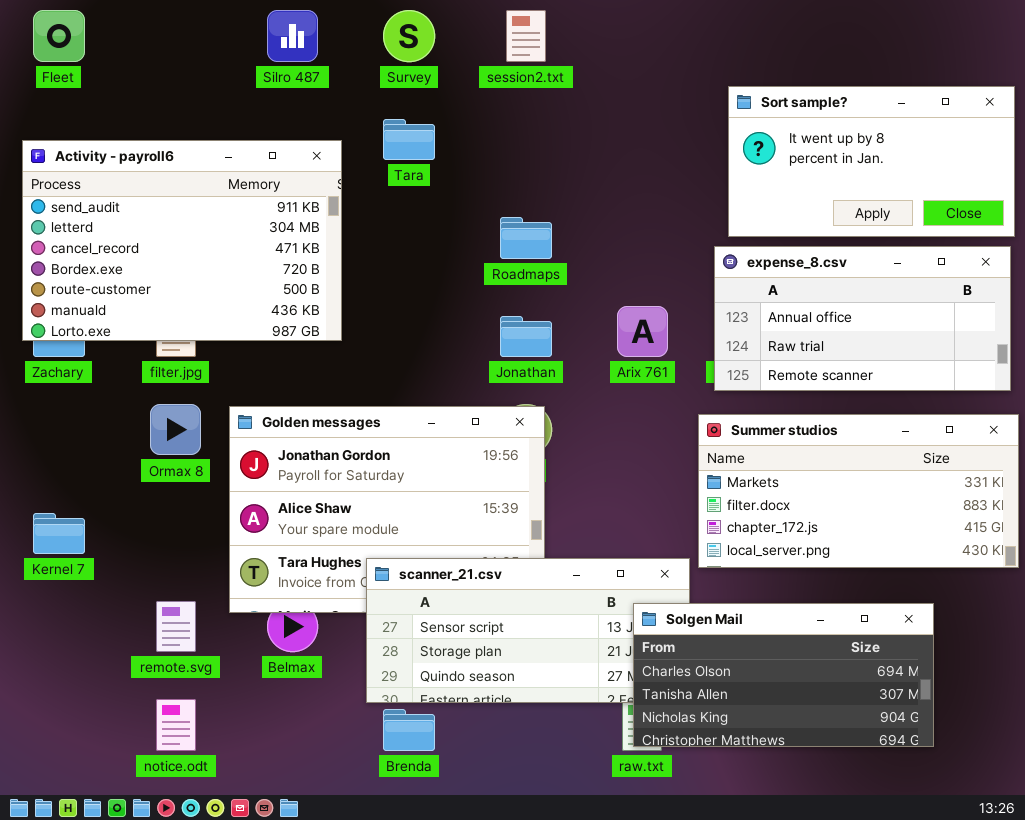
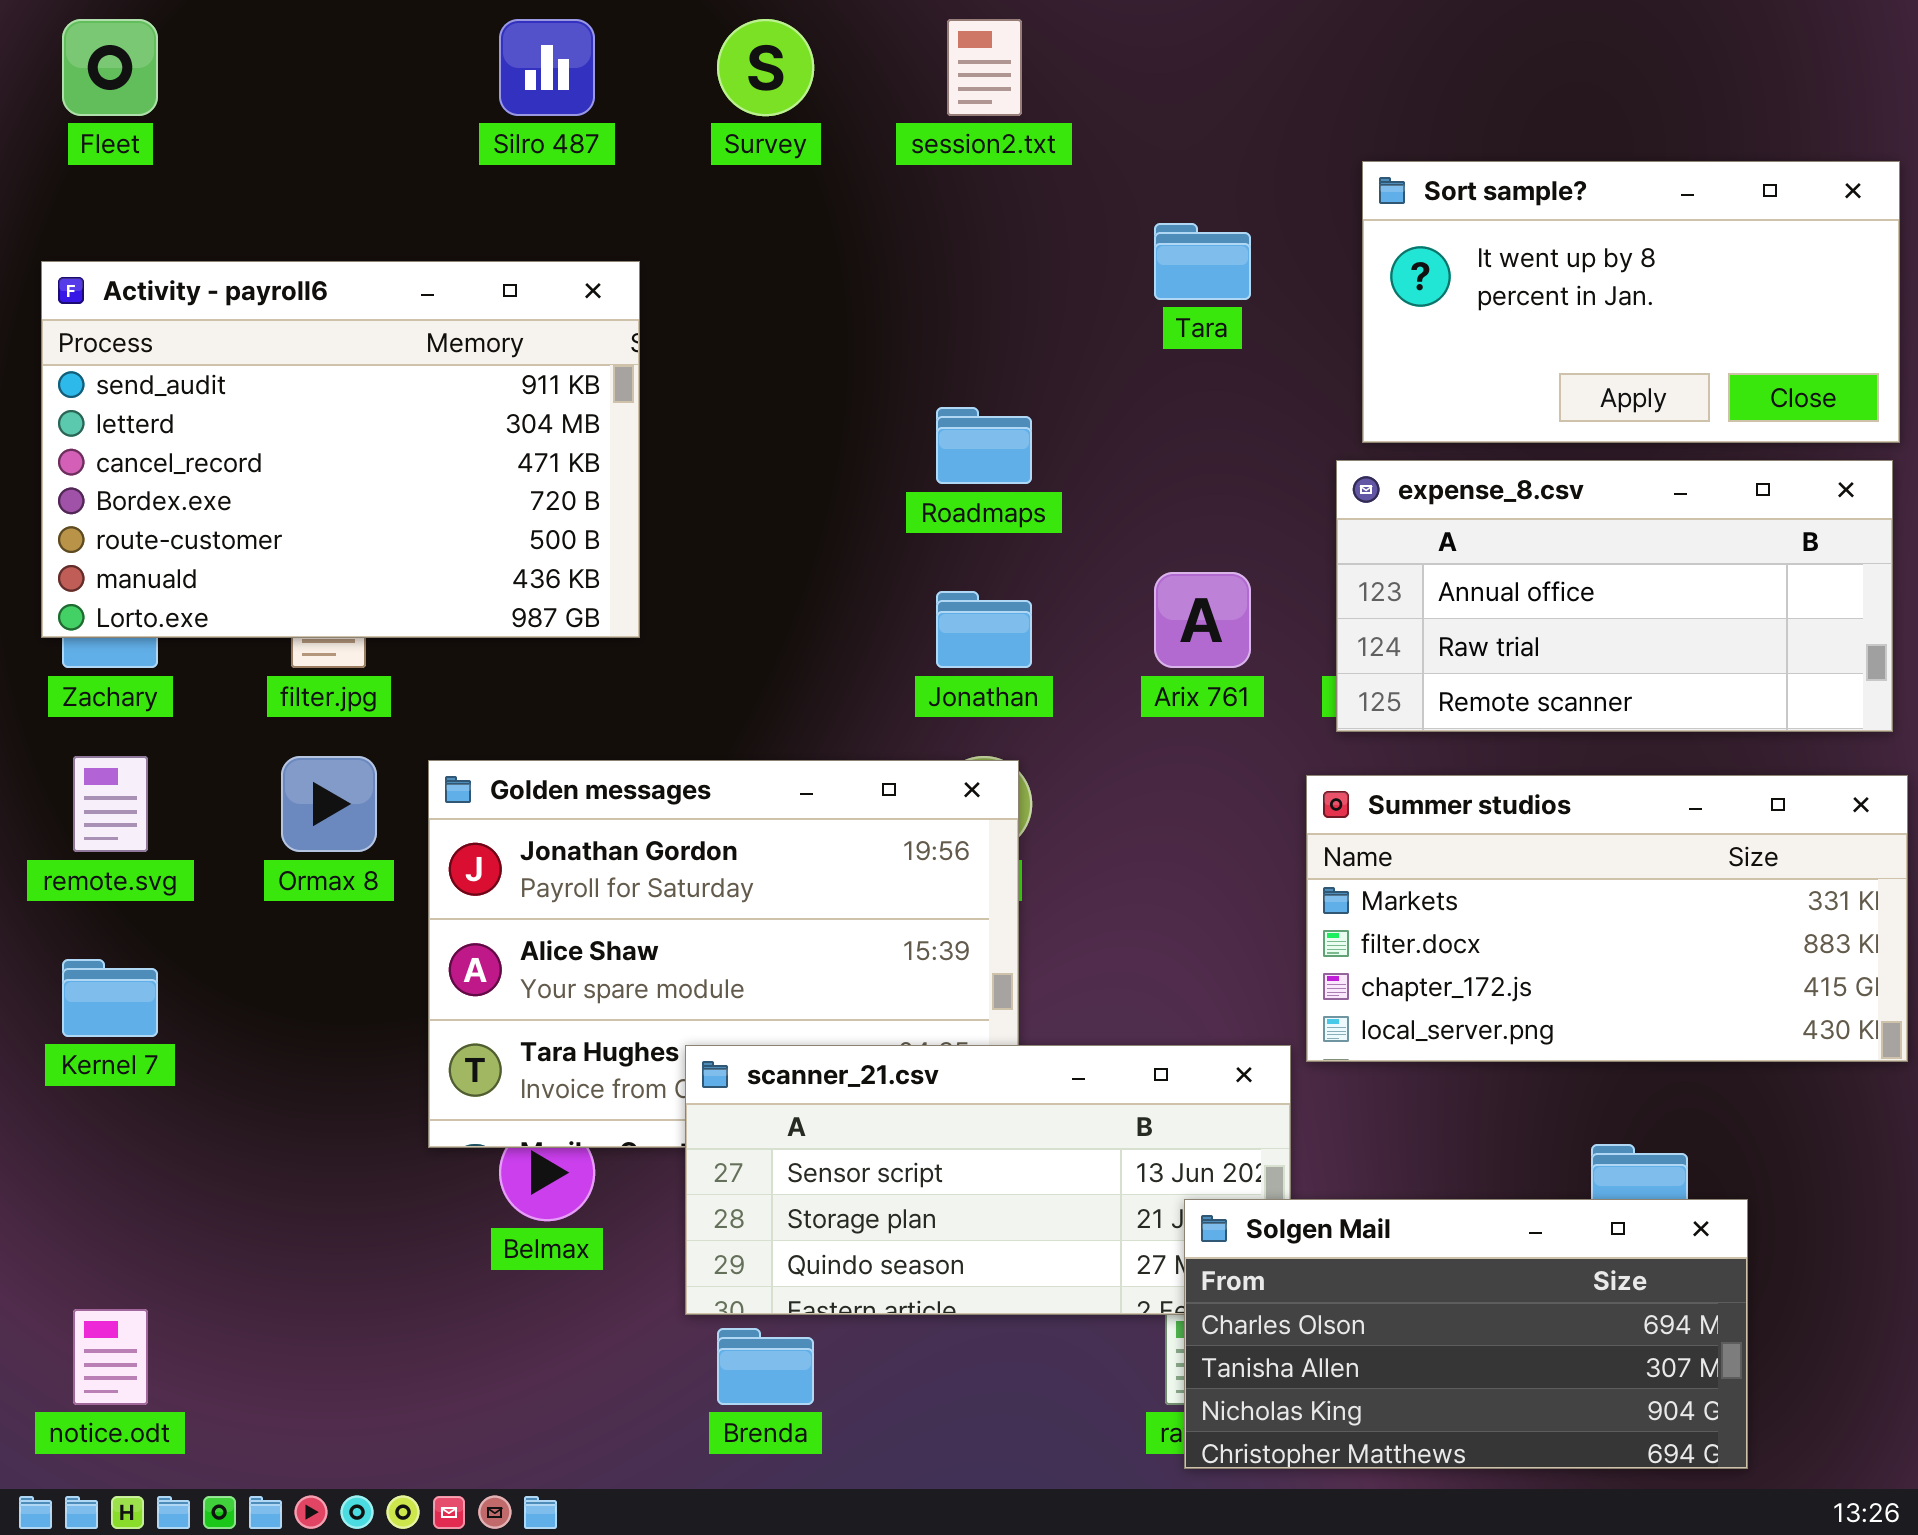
Tara: [383,119,435,160] -> [1154,223,1251,300], moved
remote.svg: [156,601,196,652] -> [73,756,148,852], moved
Solgen Mail: [633,603,934,747] -> [1184,1199,1748,1469], moved
notice.odt: [156,699,196,751] -> [73,1309,148,1405], moved

